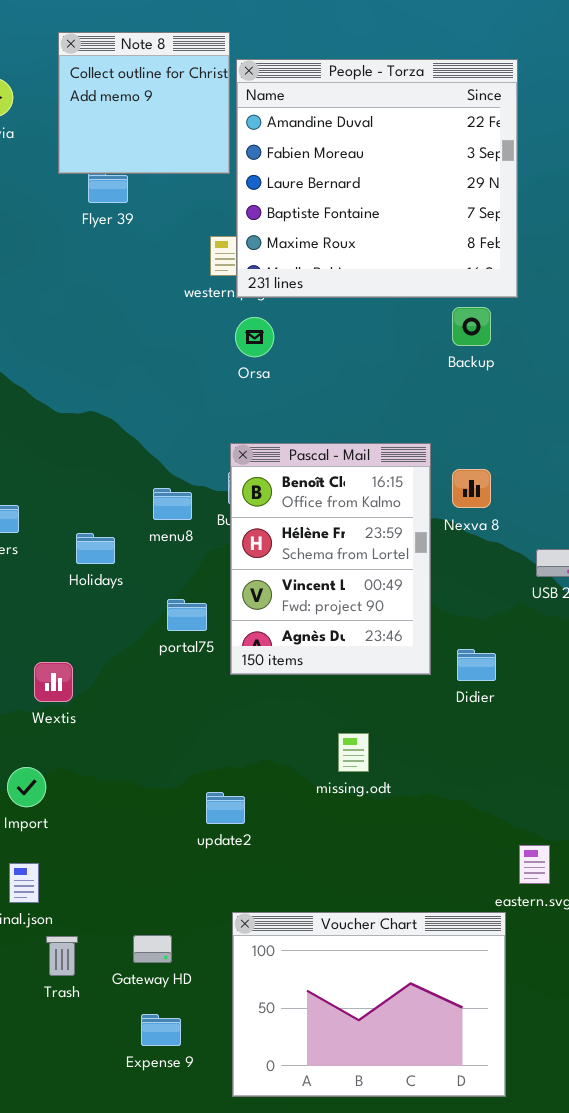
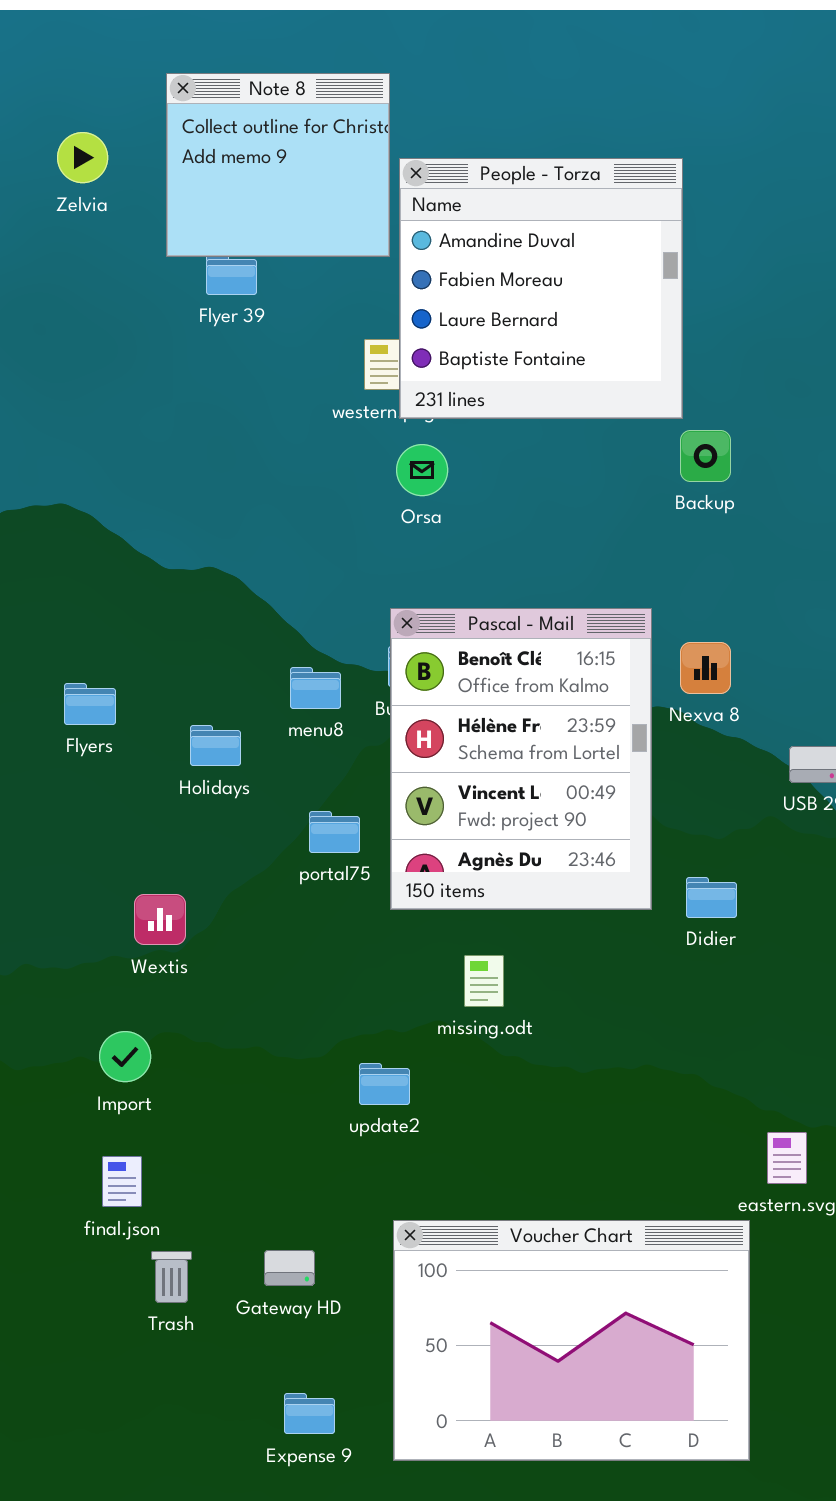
People - Torza: [236,59,518,298] -> [399,158,683,419], resized
missing.odt: [338,733,369,772] -> [464,955,504,1007], moved
Expense 9: [141,1014,181,1046] -> [284,1393,335,1434], moved

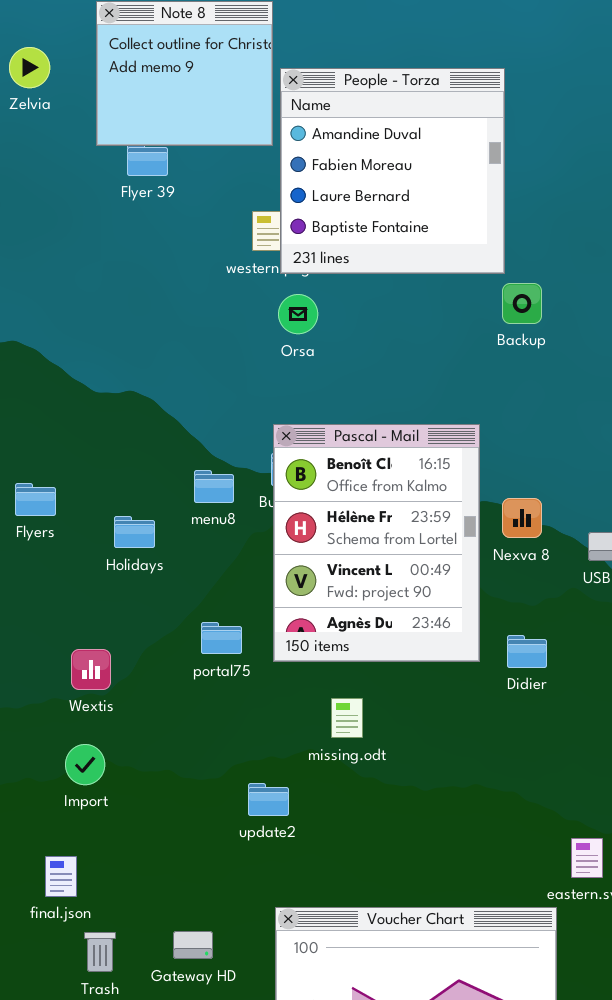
Nexva 8: [680,642,731,694] -> [502,498,542,538], moved
portal75: [309,811,360,853] -> [201,622,242,654], moved
Import: [99,1031,151,1082] -> [65,744,105,785], moved

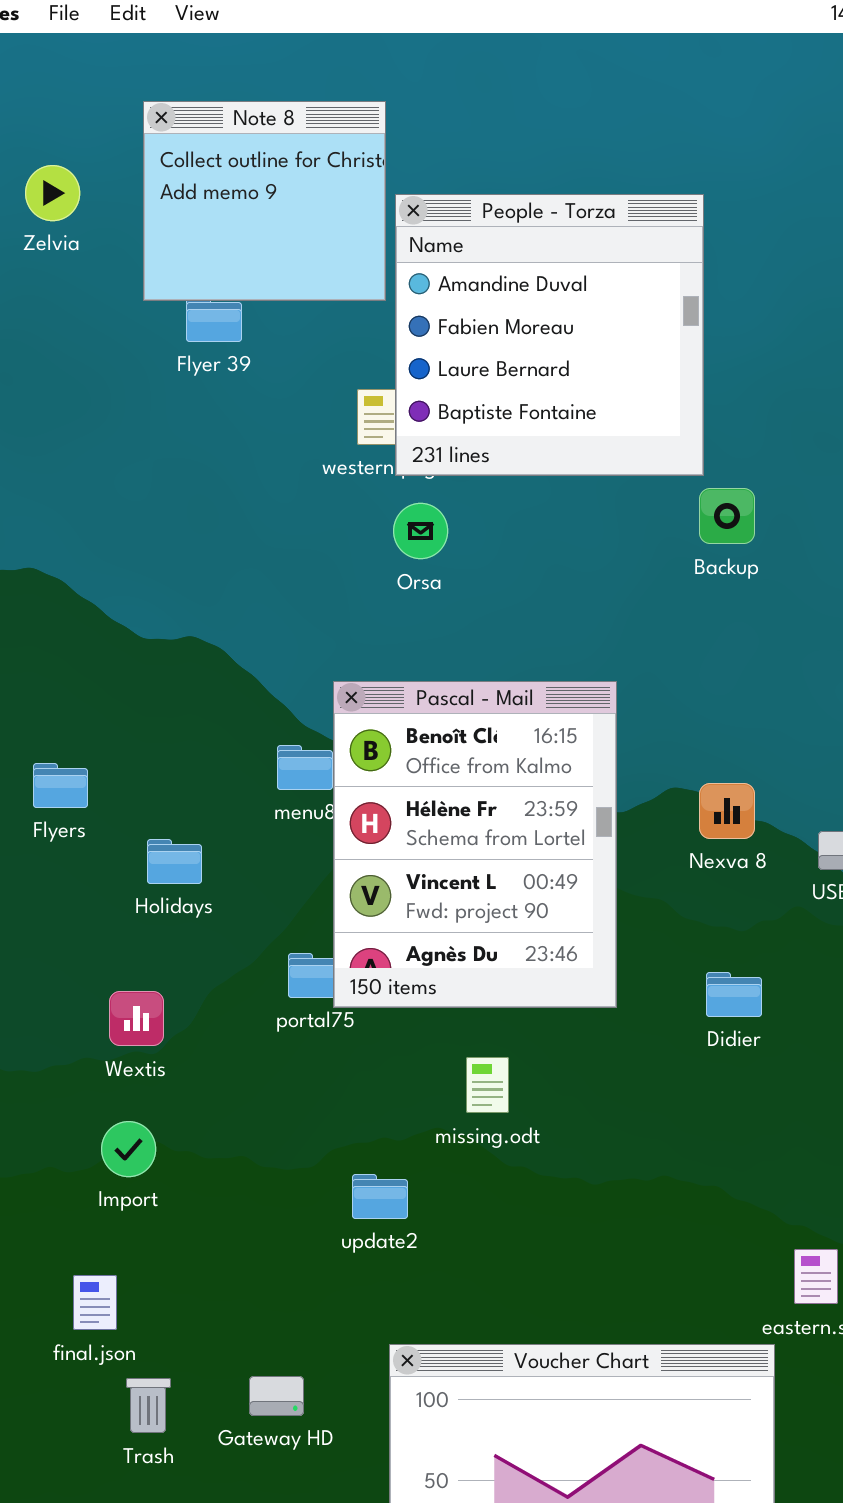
Pascal - Mail: [273,424,480,662] -> [333,681,617,1008], moved
Holidays: [114,516,155,548] -> [147,839,202,884], moved

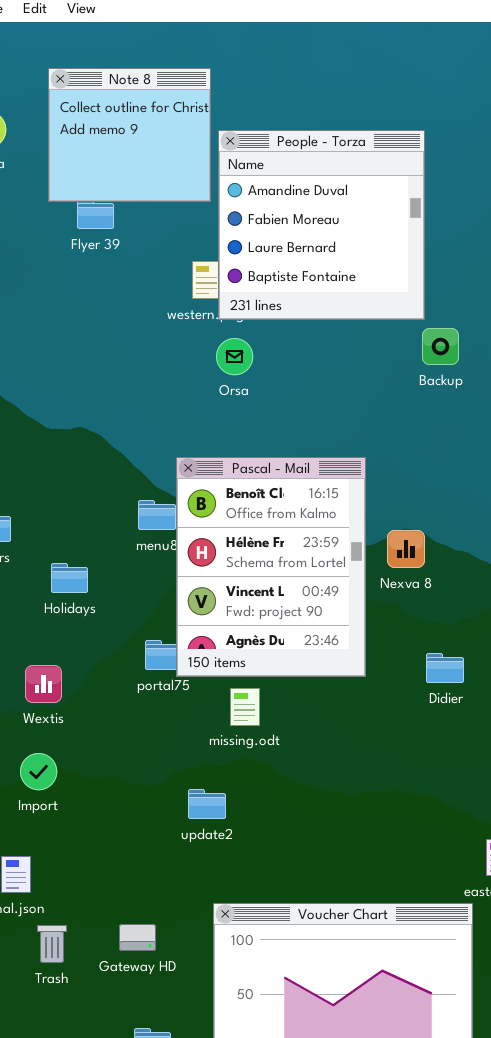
Nexva 8: [699,783,755,839] -> [387,530,425,568], moved
missing.odt: [466,1057,509,1113] -> [230,688,260,726], moved

